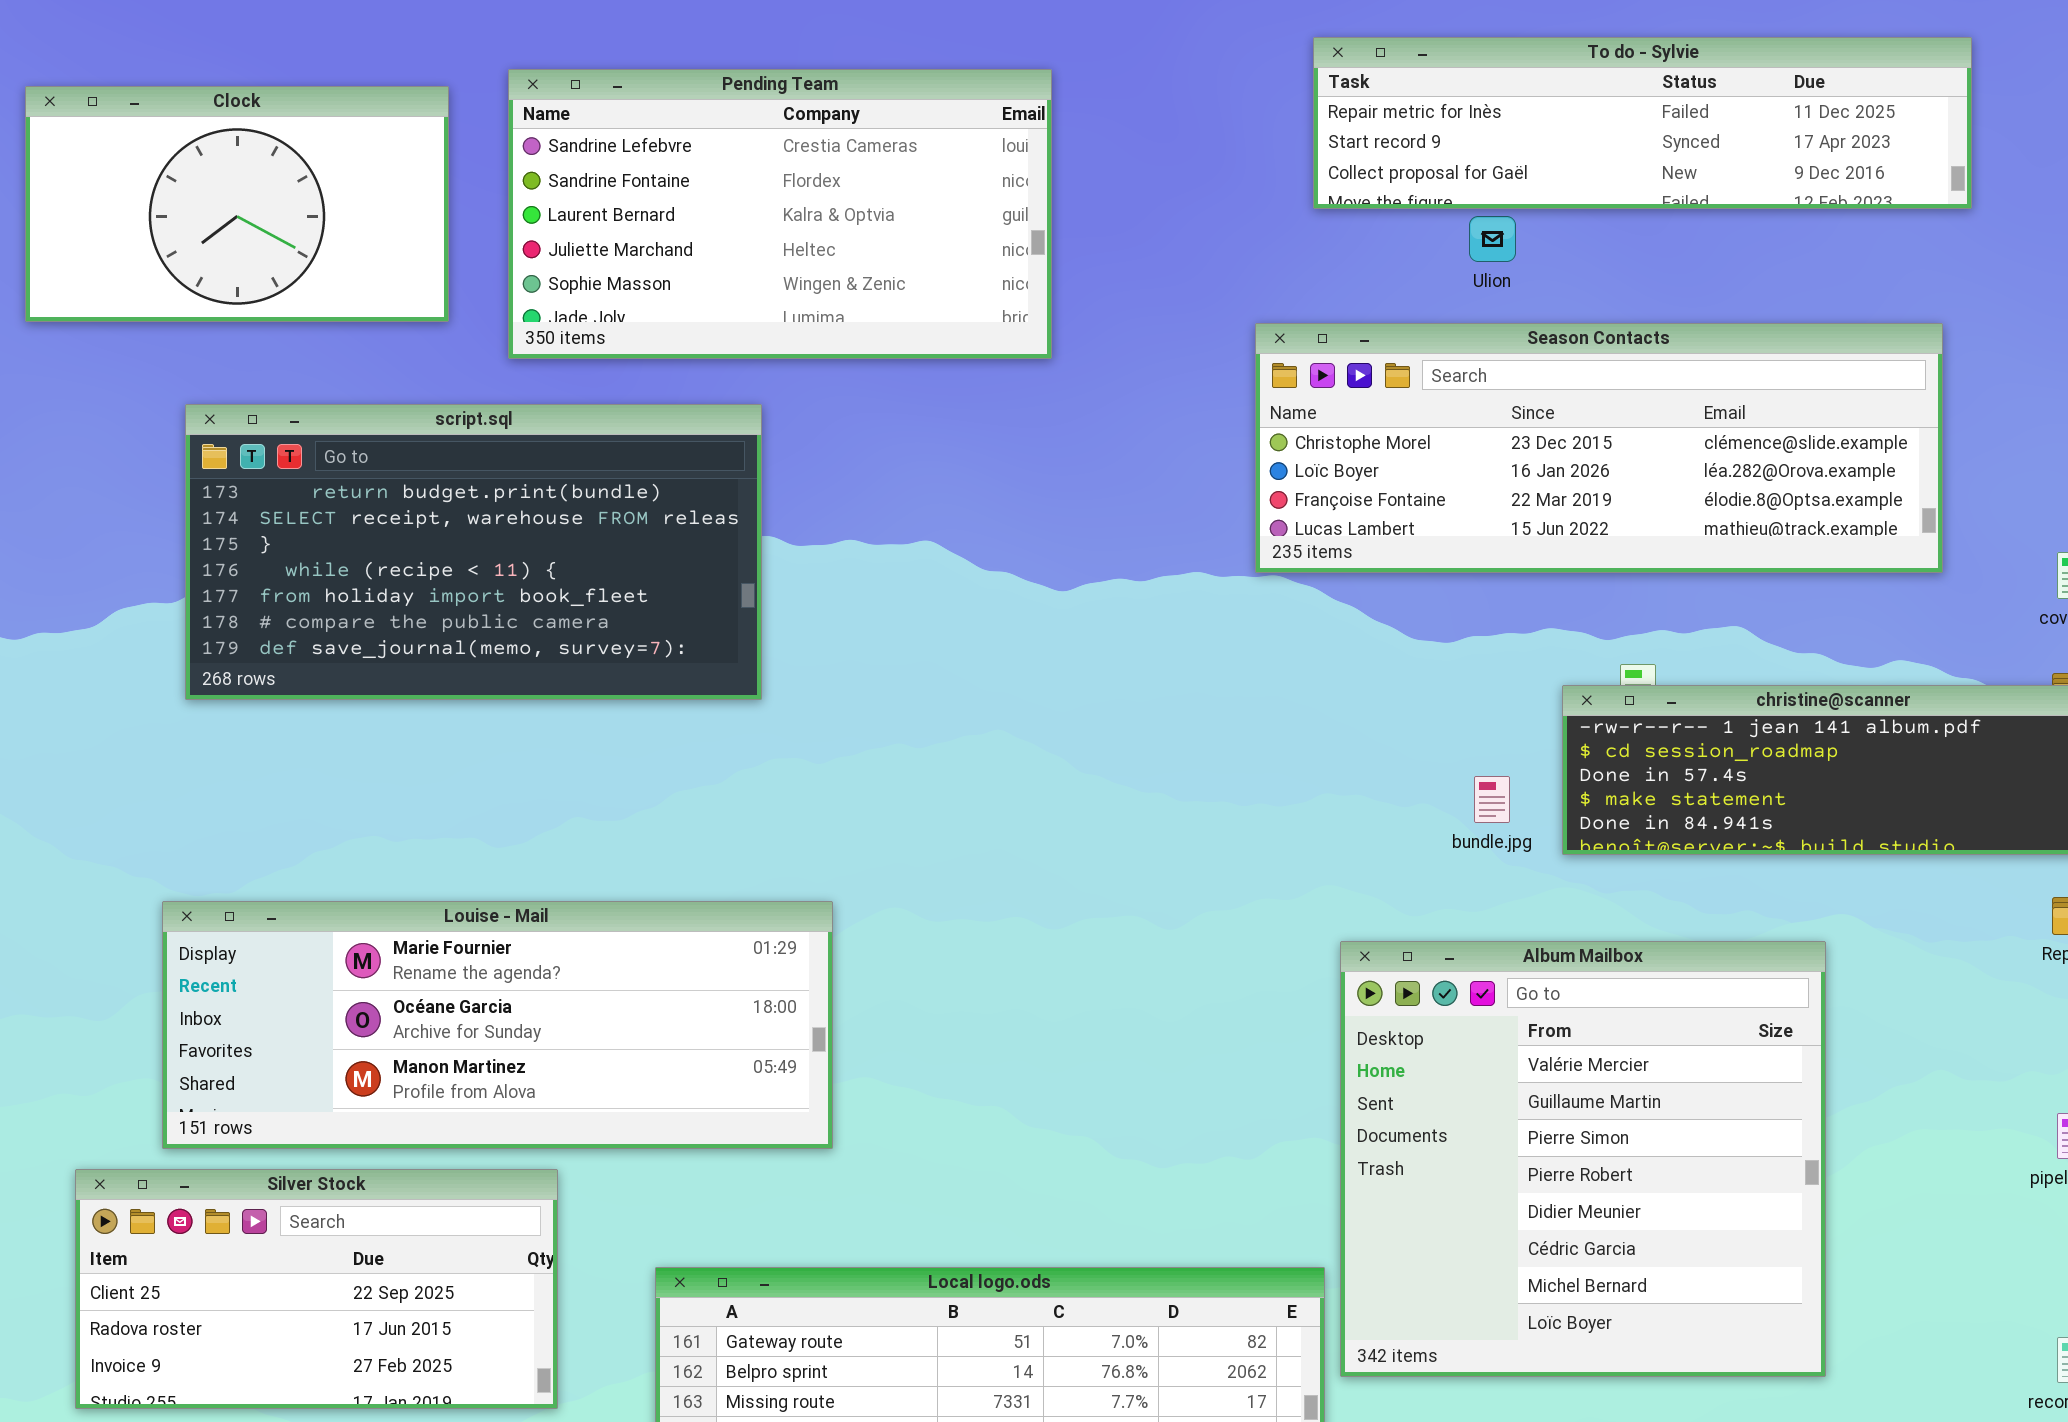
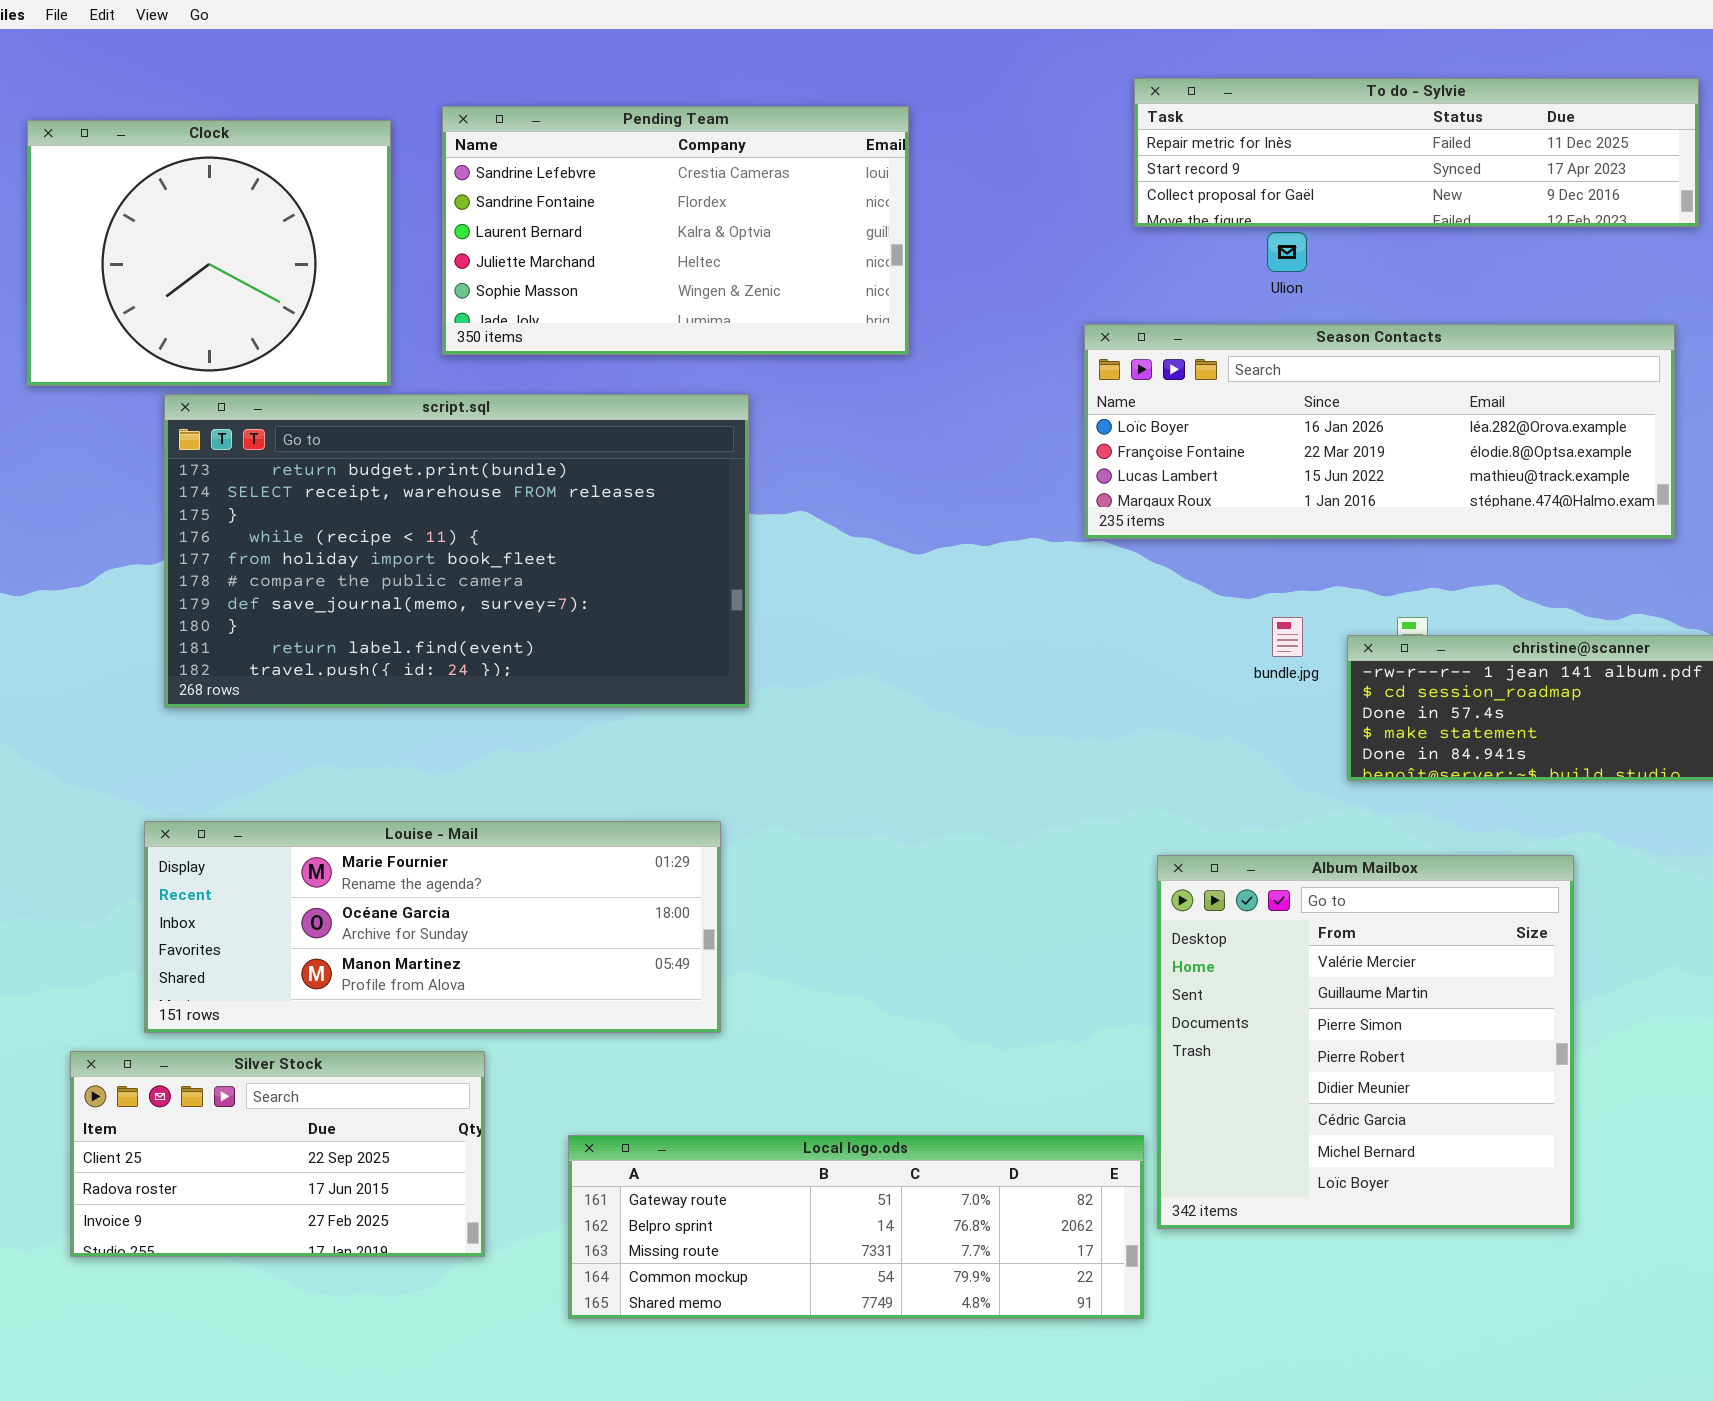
Clock: [25,86,449,322] -> [27,120,391,386], resized
Season Contacts: [1255,323,1943,573] -> [1084,324,1675,539], scrolled down 1 row
script.sql: [185,404,762,700] -> [164,394,749,708], resized
bundle.jpg: [1474,776,1510,823] -> [1272,617,1303,657], moved

